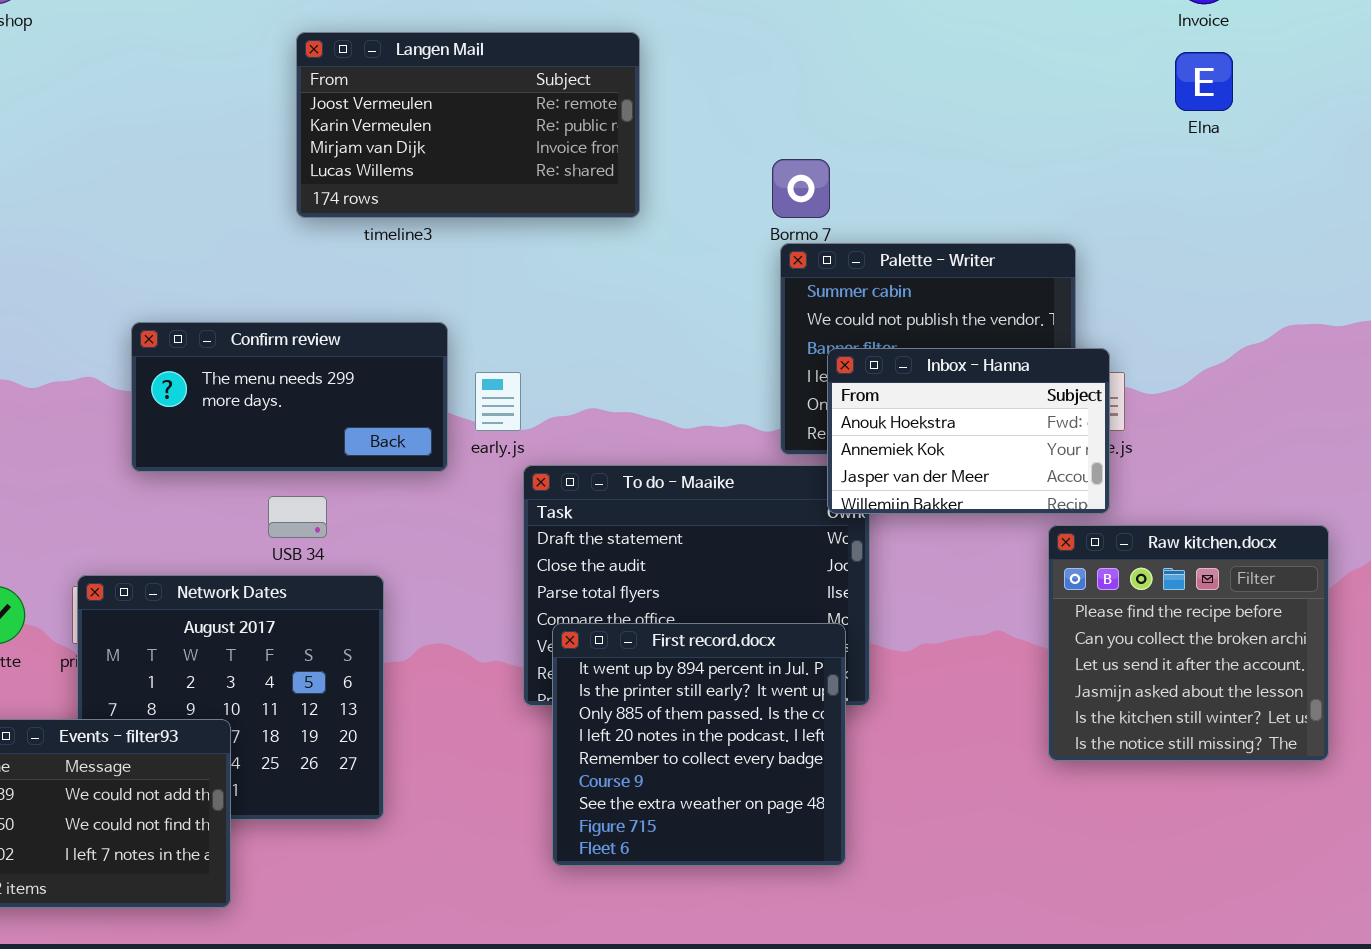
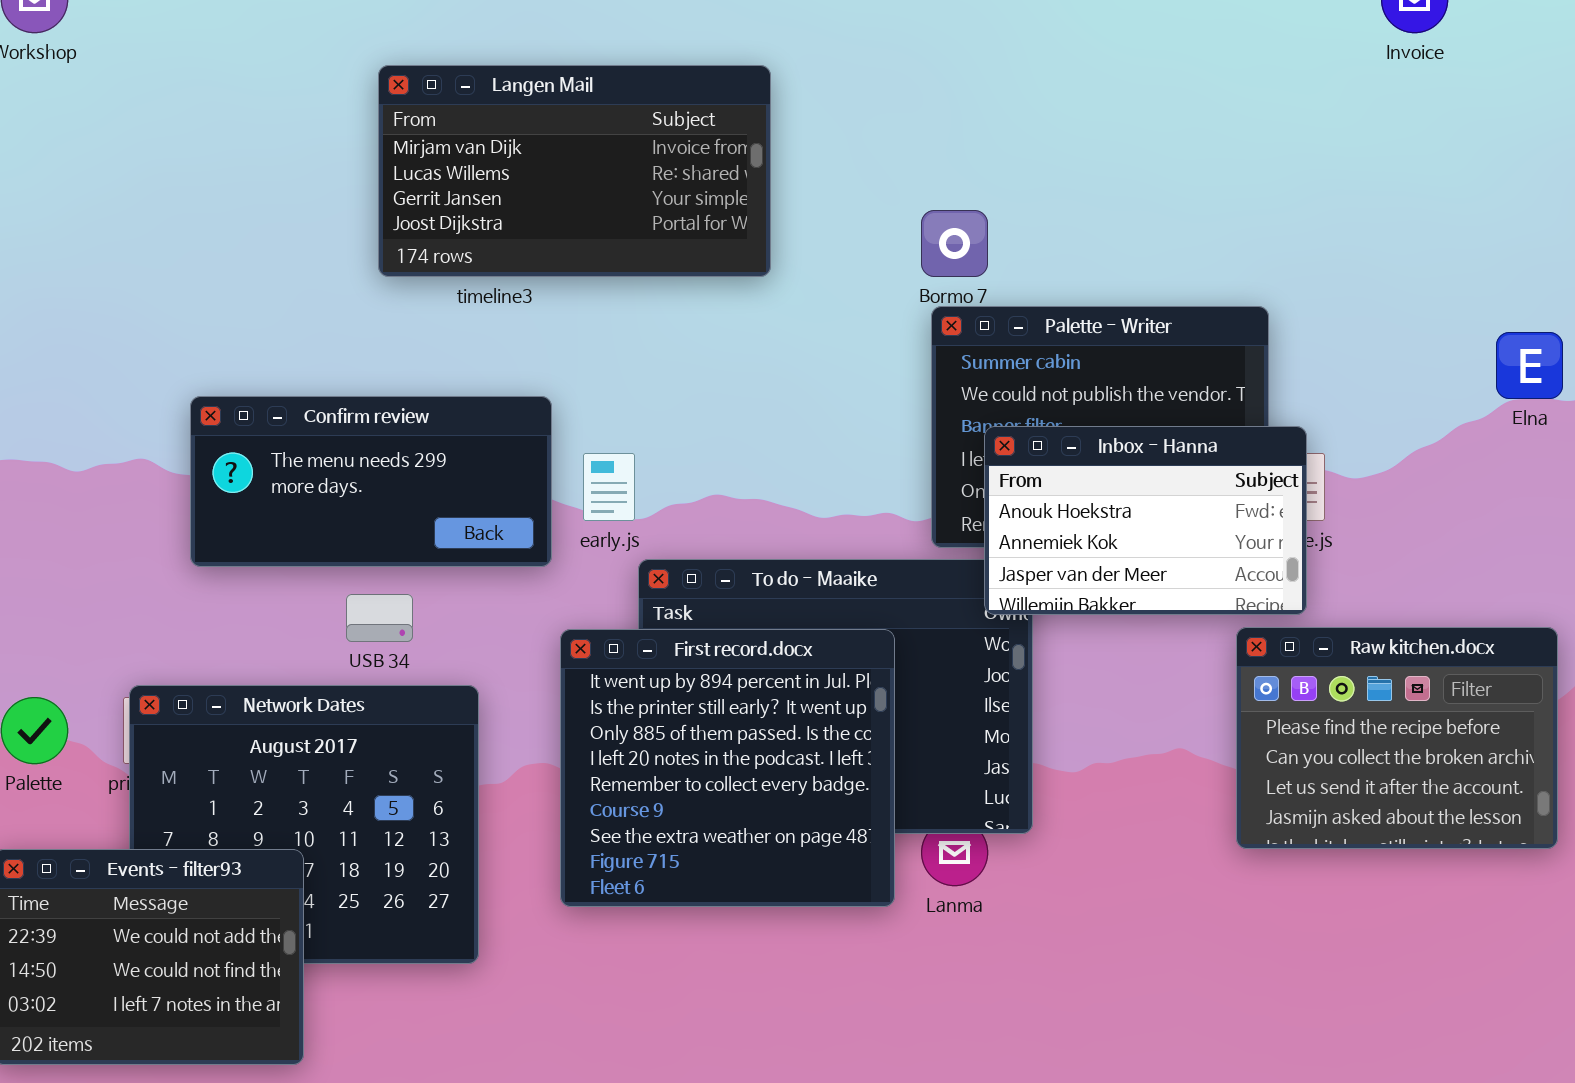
Langen Mail: [296,32,640,218] -> [378,65,771,277], scrolled down 2 rows
Elna: [1175,52,1233,111] -> [1496,332,1563,399], moved
Raw kitchen.docx: [1048,525,1329,761] -> [1236,627,1558,849], resized
First record.docx: [552,623,846,866] -> [560,629,895,907], moved

